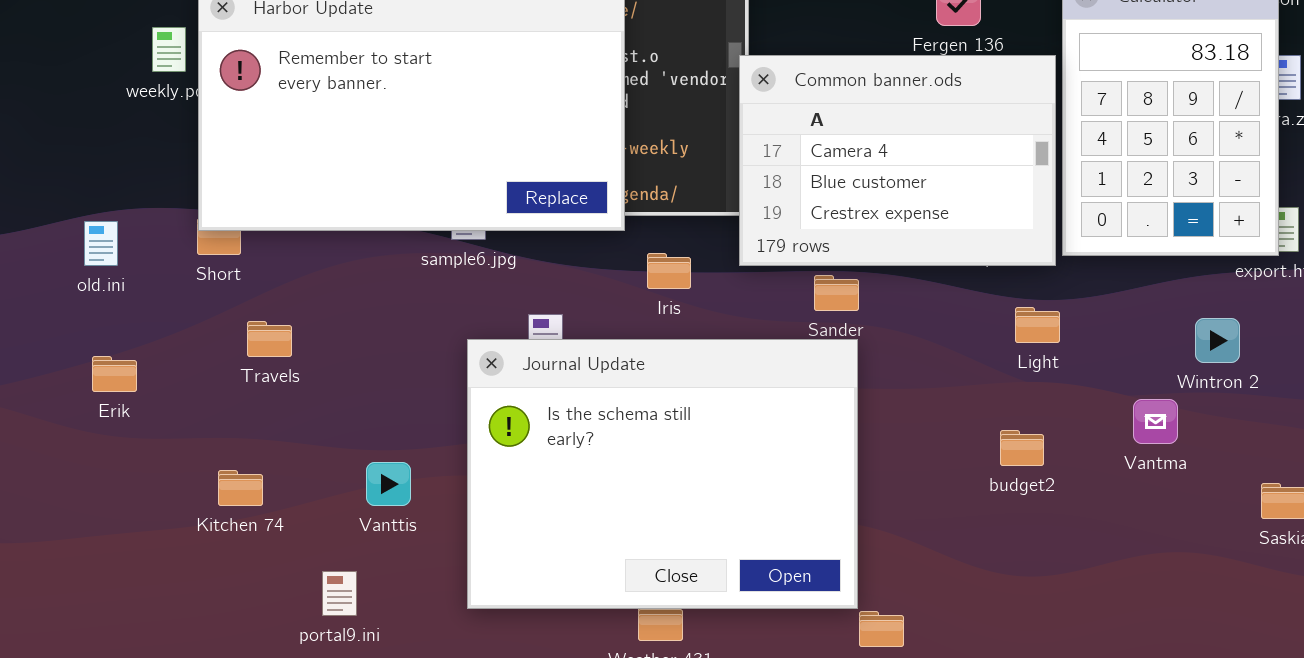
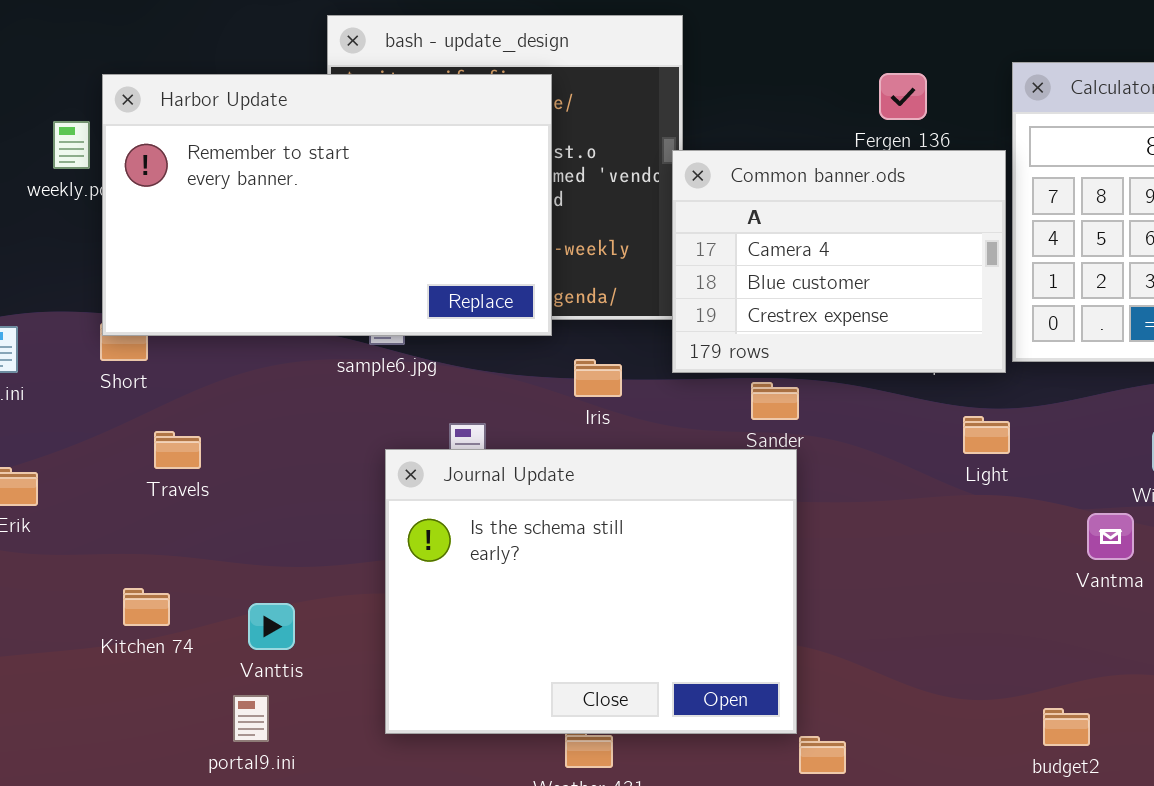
budget2: [1000,430,1044,466] -> [1043,708,1090,746], moved
Vanttis: [366,462,411,506] -> [248,603,295,650], moved

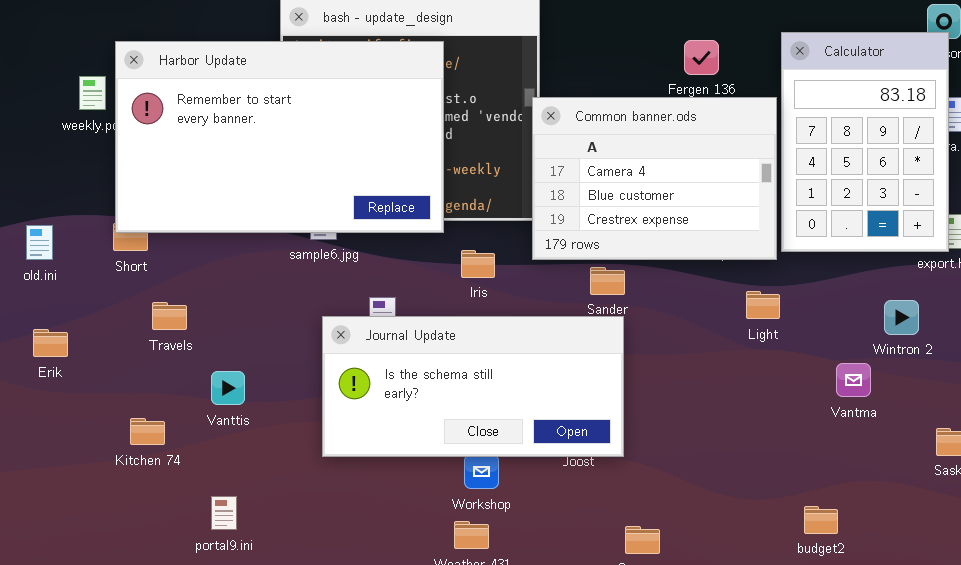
Journal Update: [385,449,797,734] -> [322,316,624,457], resized
Vanttis: [248,603,295,650] -> [211,371,245,405], moved

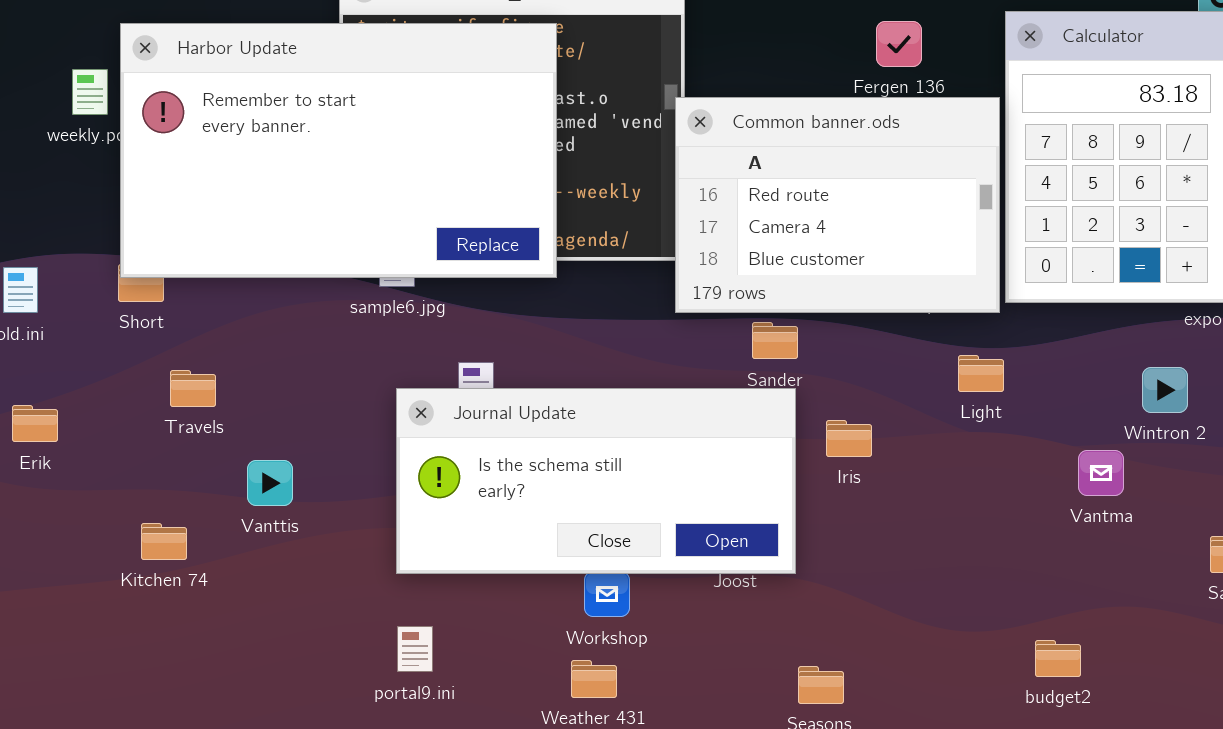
Common banner.ods: [532,97,777,260] -> [675,97,1000,313], scrolled up 1 row
Iris: [461,250,495,278] -> [826,420,872,457], moved
portal9.ini: [211,496,237,530] -> [397,626,433,672], moved

